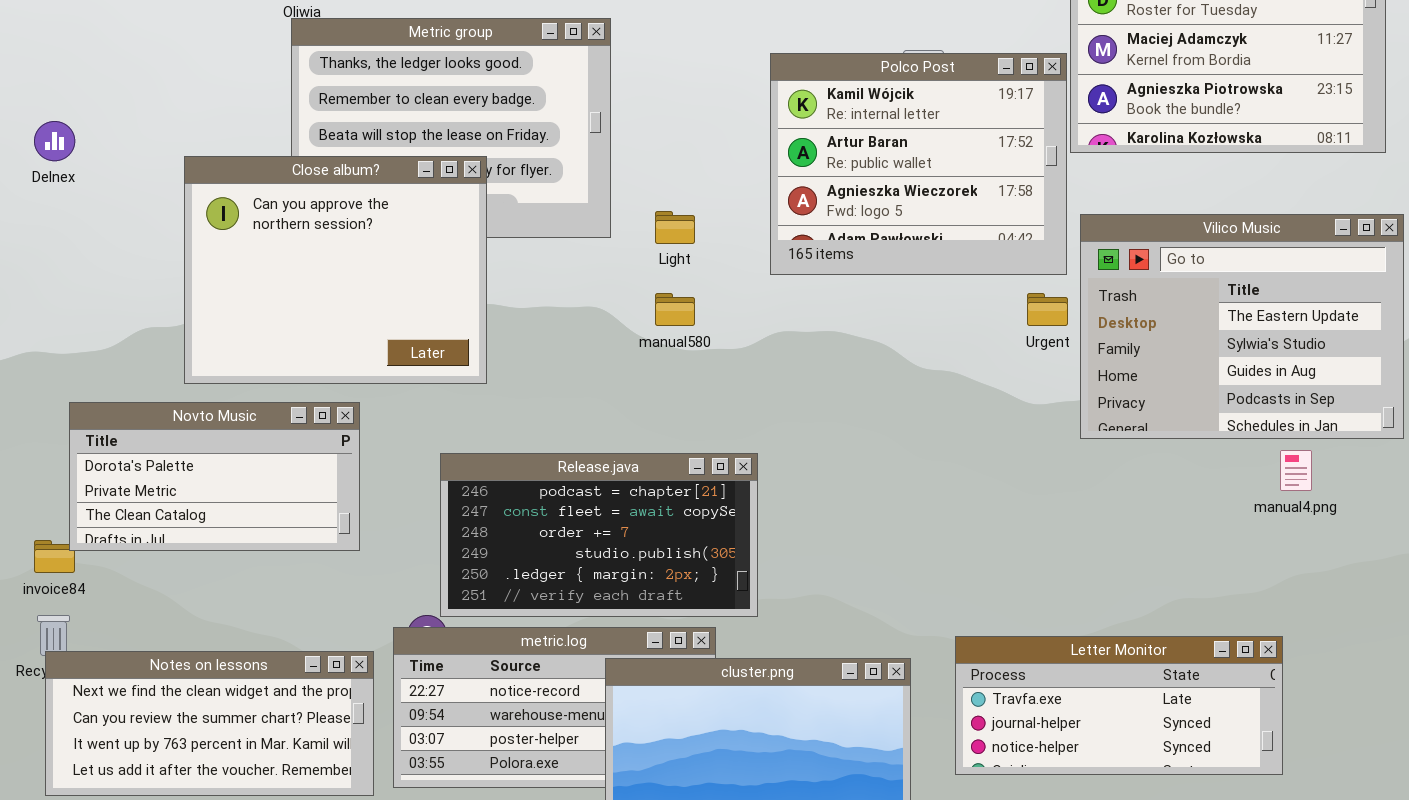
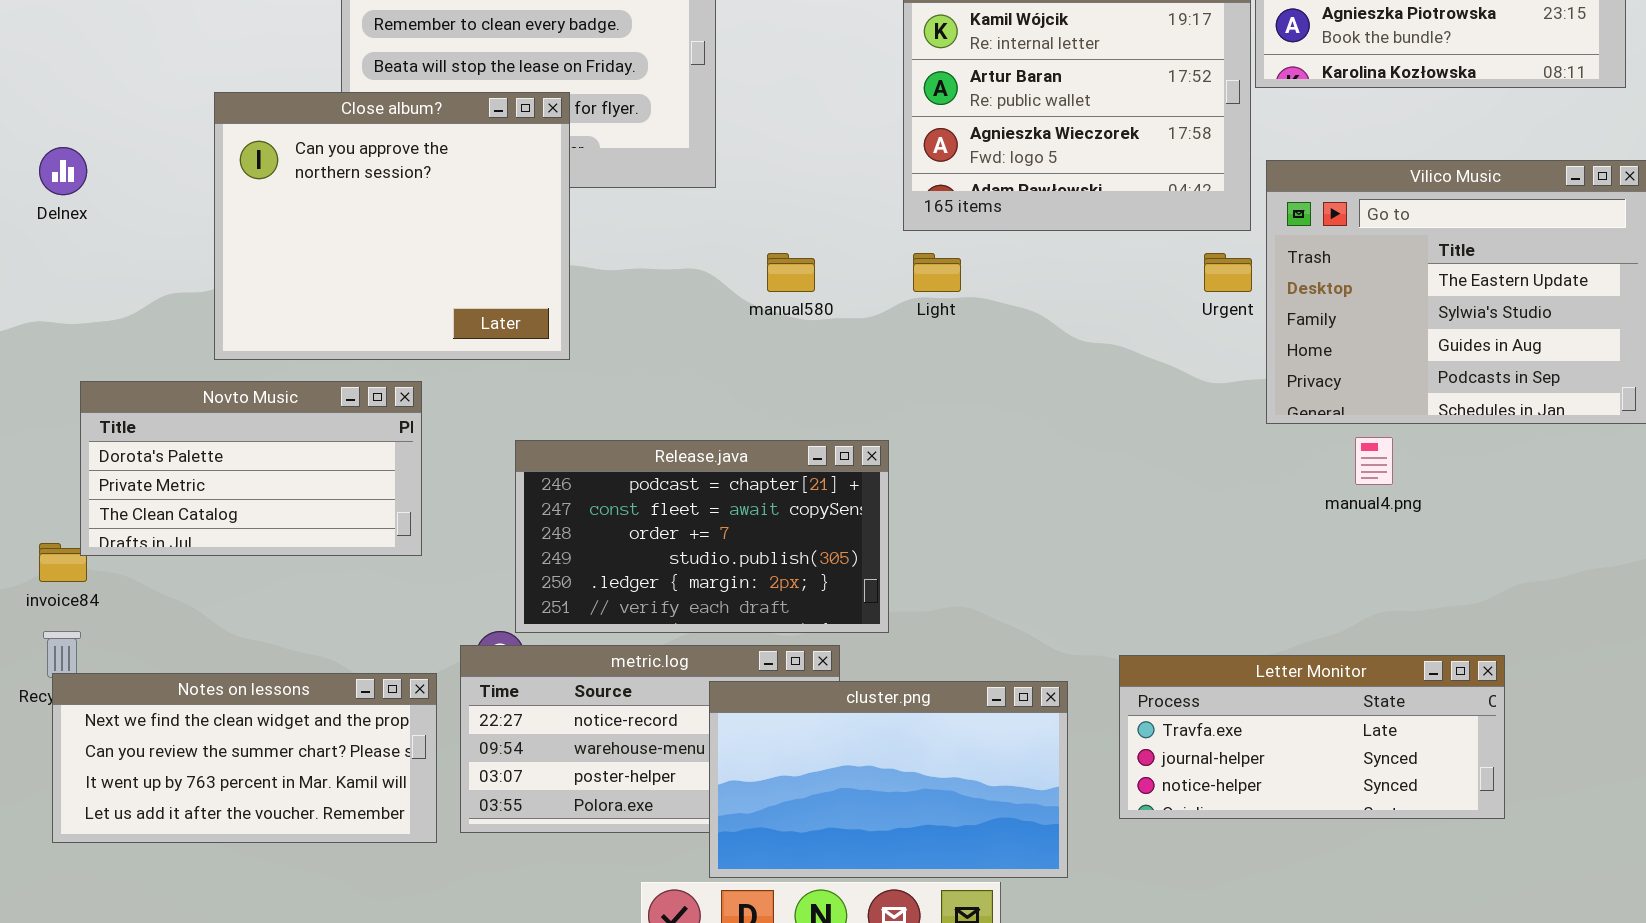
Delnex: [34,121,75,161] -> [39,147,87,195], moved
Light: [655,211,695,244] -> [913,253,961,292], moved
manual4.png: [1280,450,1312,491] -> [1355,437,1393,485], moved

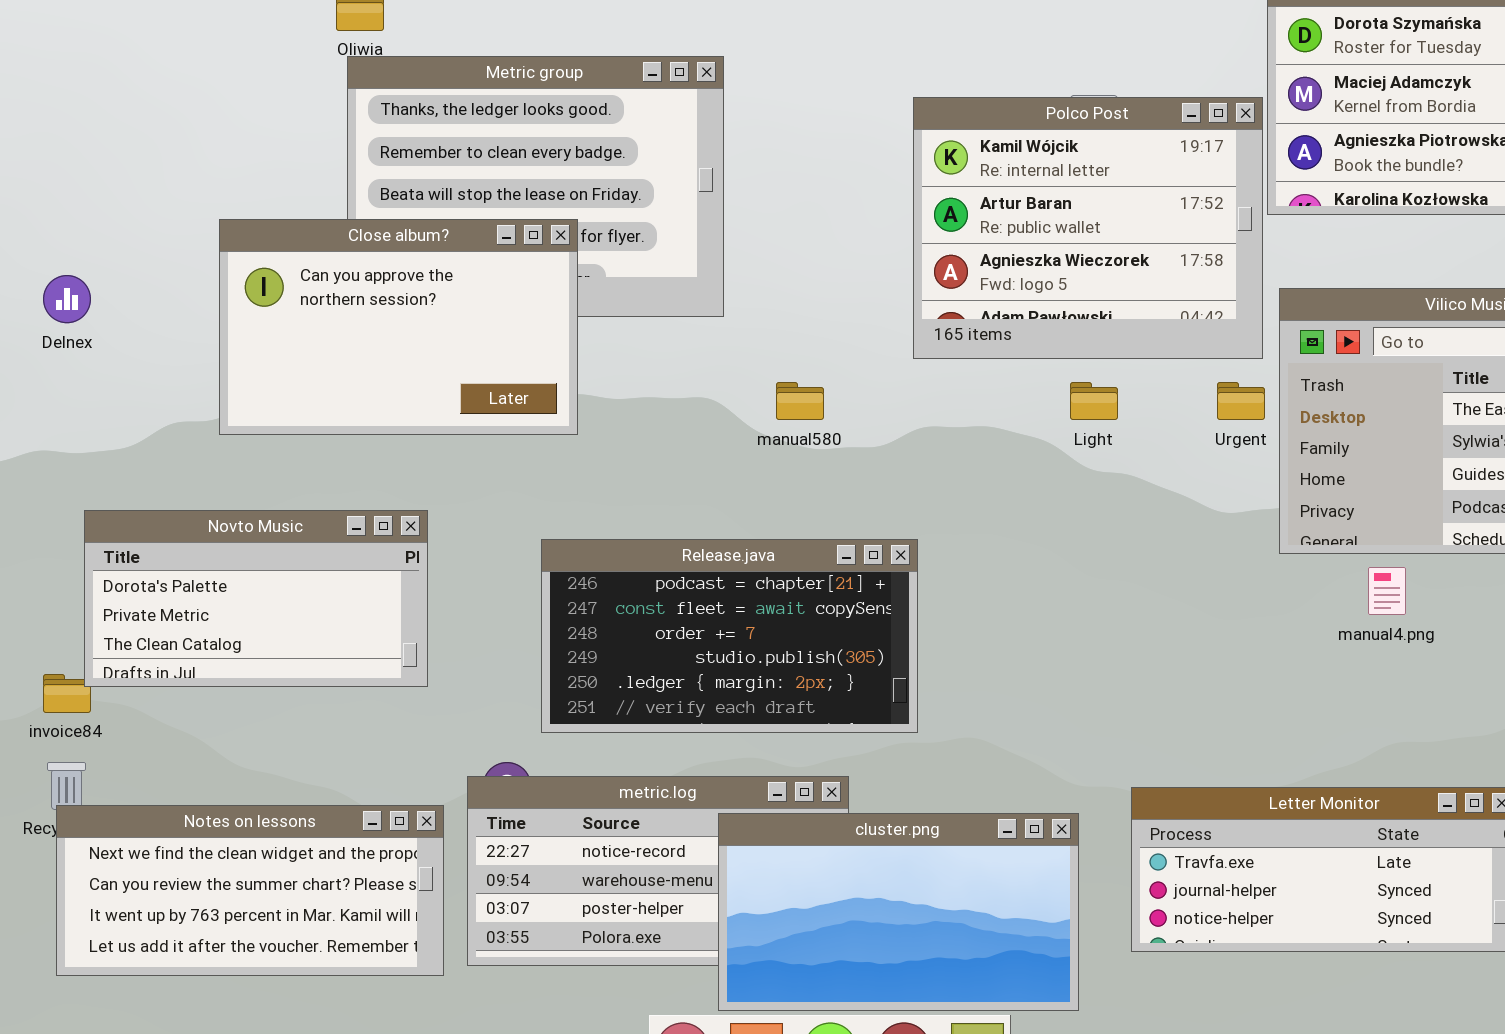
Close album?: [214,92,570,360] -> [219,219,578,435], resized
Light: [913,253,961,292] -> [1070,382,1118,420], moved
Release.java: [515,440,889,633] -> [541,539,918,733], moved

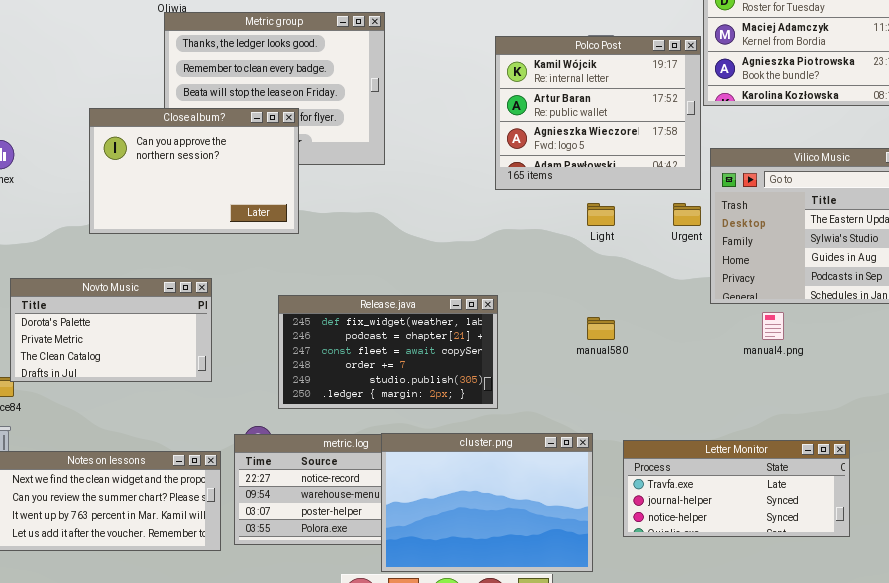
manual580: [776,382,824,420] -> [587,317,615,340], moved
Release.java: [541,539,918,733] -> [278,295,498,409], scrolled up 1 row
cluster.png: [718,813,1079,1011] -> [381,433,593,572], resized

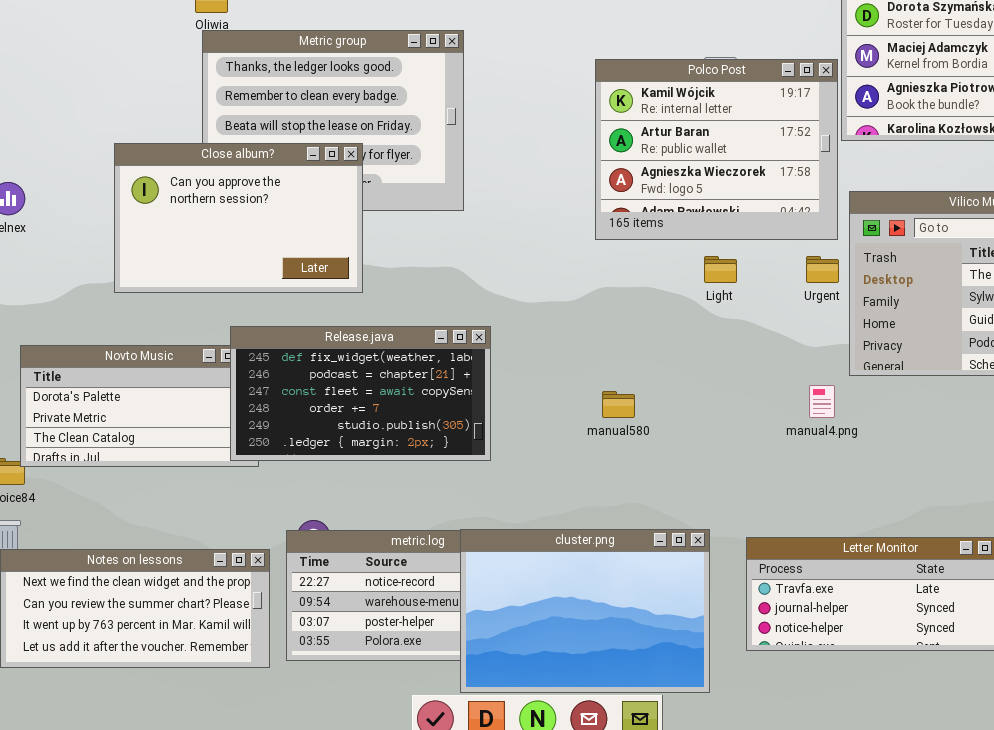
Release.java: [278,295,498,409] -> [230,326,491,461], moved
manual4.png: [762,312,784,340] -> [809,385,835,418], moved
manual580: [587,317,615,340] -> [602,391,635,418], moved

